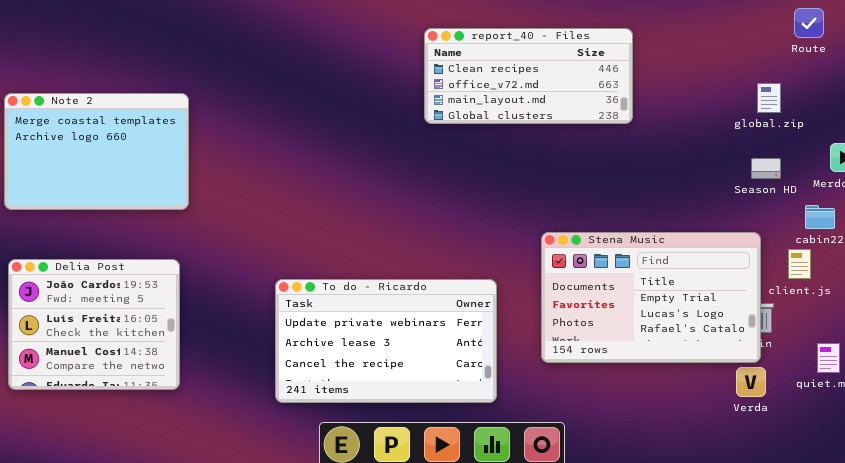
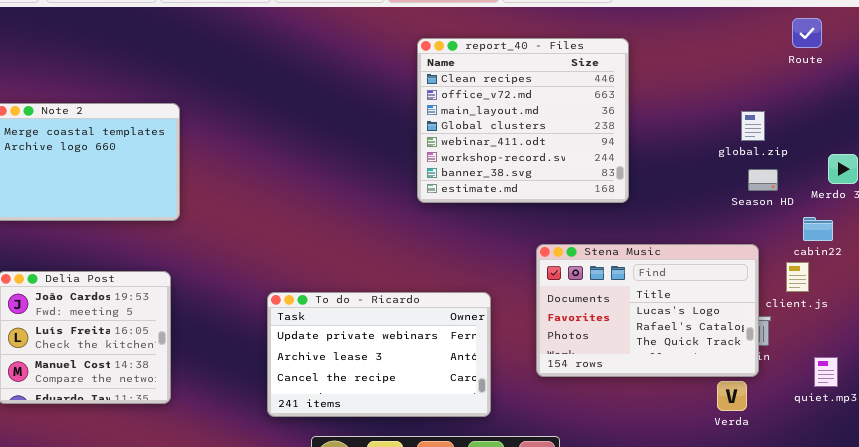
report_40 - Files: [424,28,633,124] -> [417,38,629,203], resized
global.zip: [757,83,781,113] -> [741,111,765,141], moved
Stena Music: [541,232,761,363] -> [536,244,759,377], scrolled down 1 row
Verda: [736,367,766,397] -> [717,381,747,411], moved

